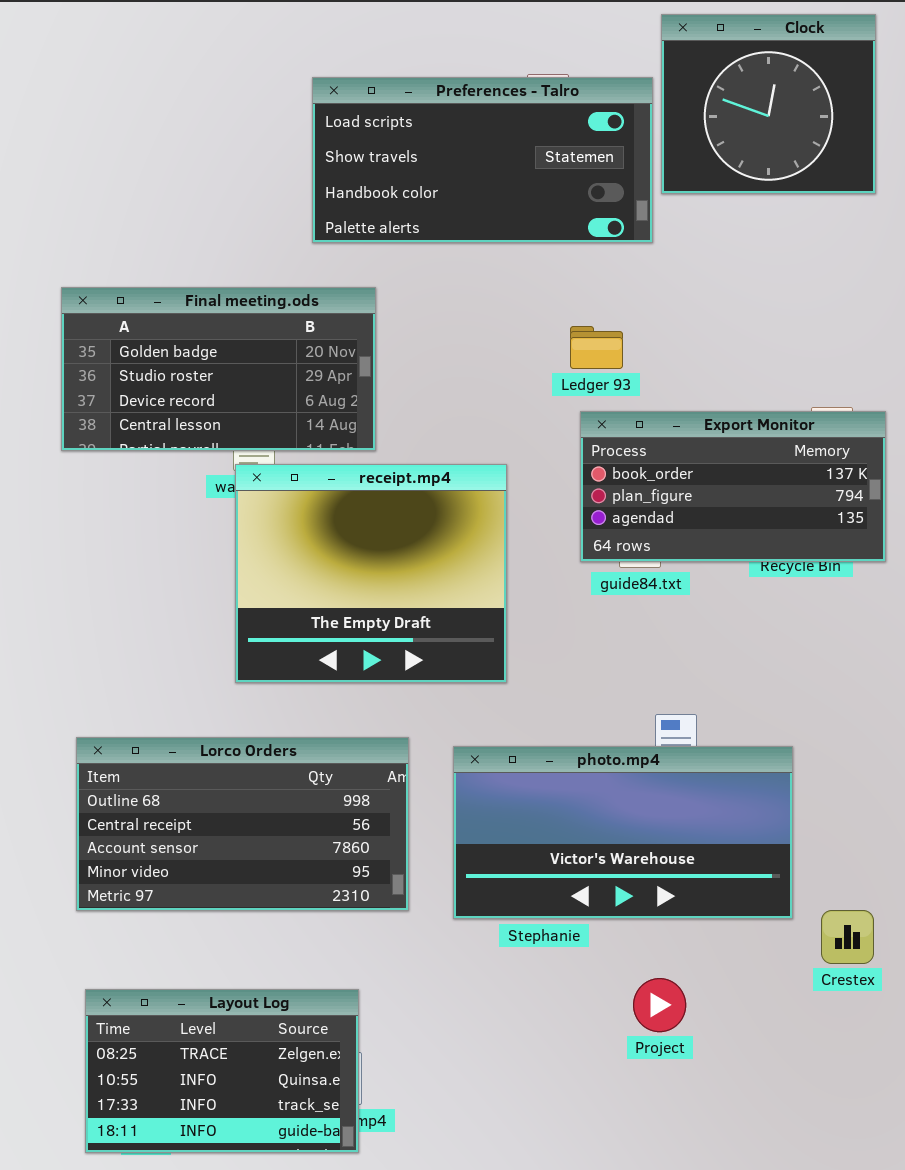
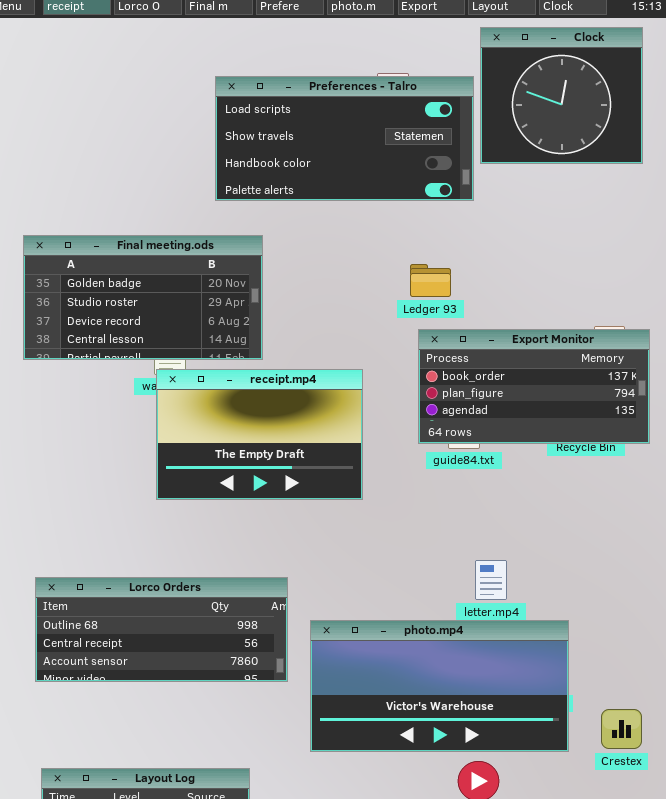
receipt.mp4: [235,464,507,683] -> [156,369,363,500], resized
Lorco Orders: [76,737,409,911] -> [35,577,288,682], resized
photo.mp4: [453,746,793,919] -> [310,620,569,752], moved

